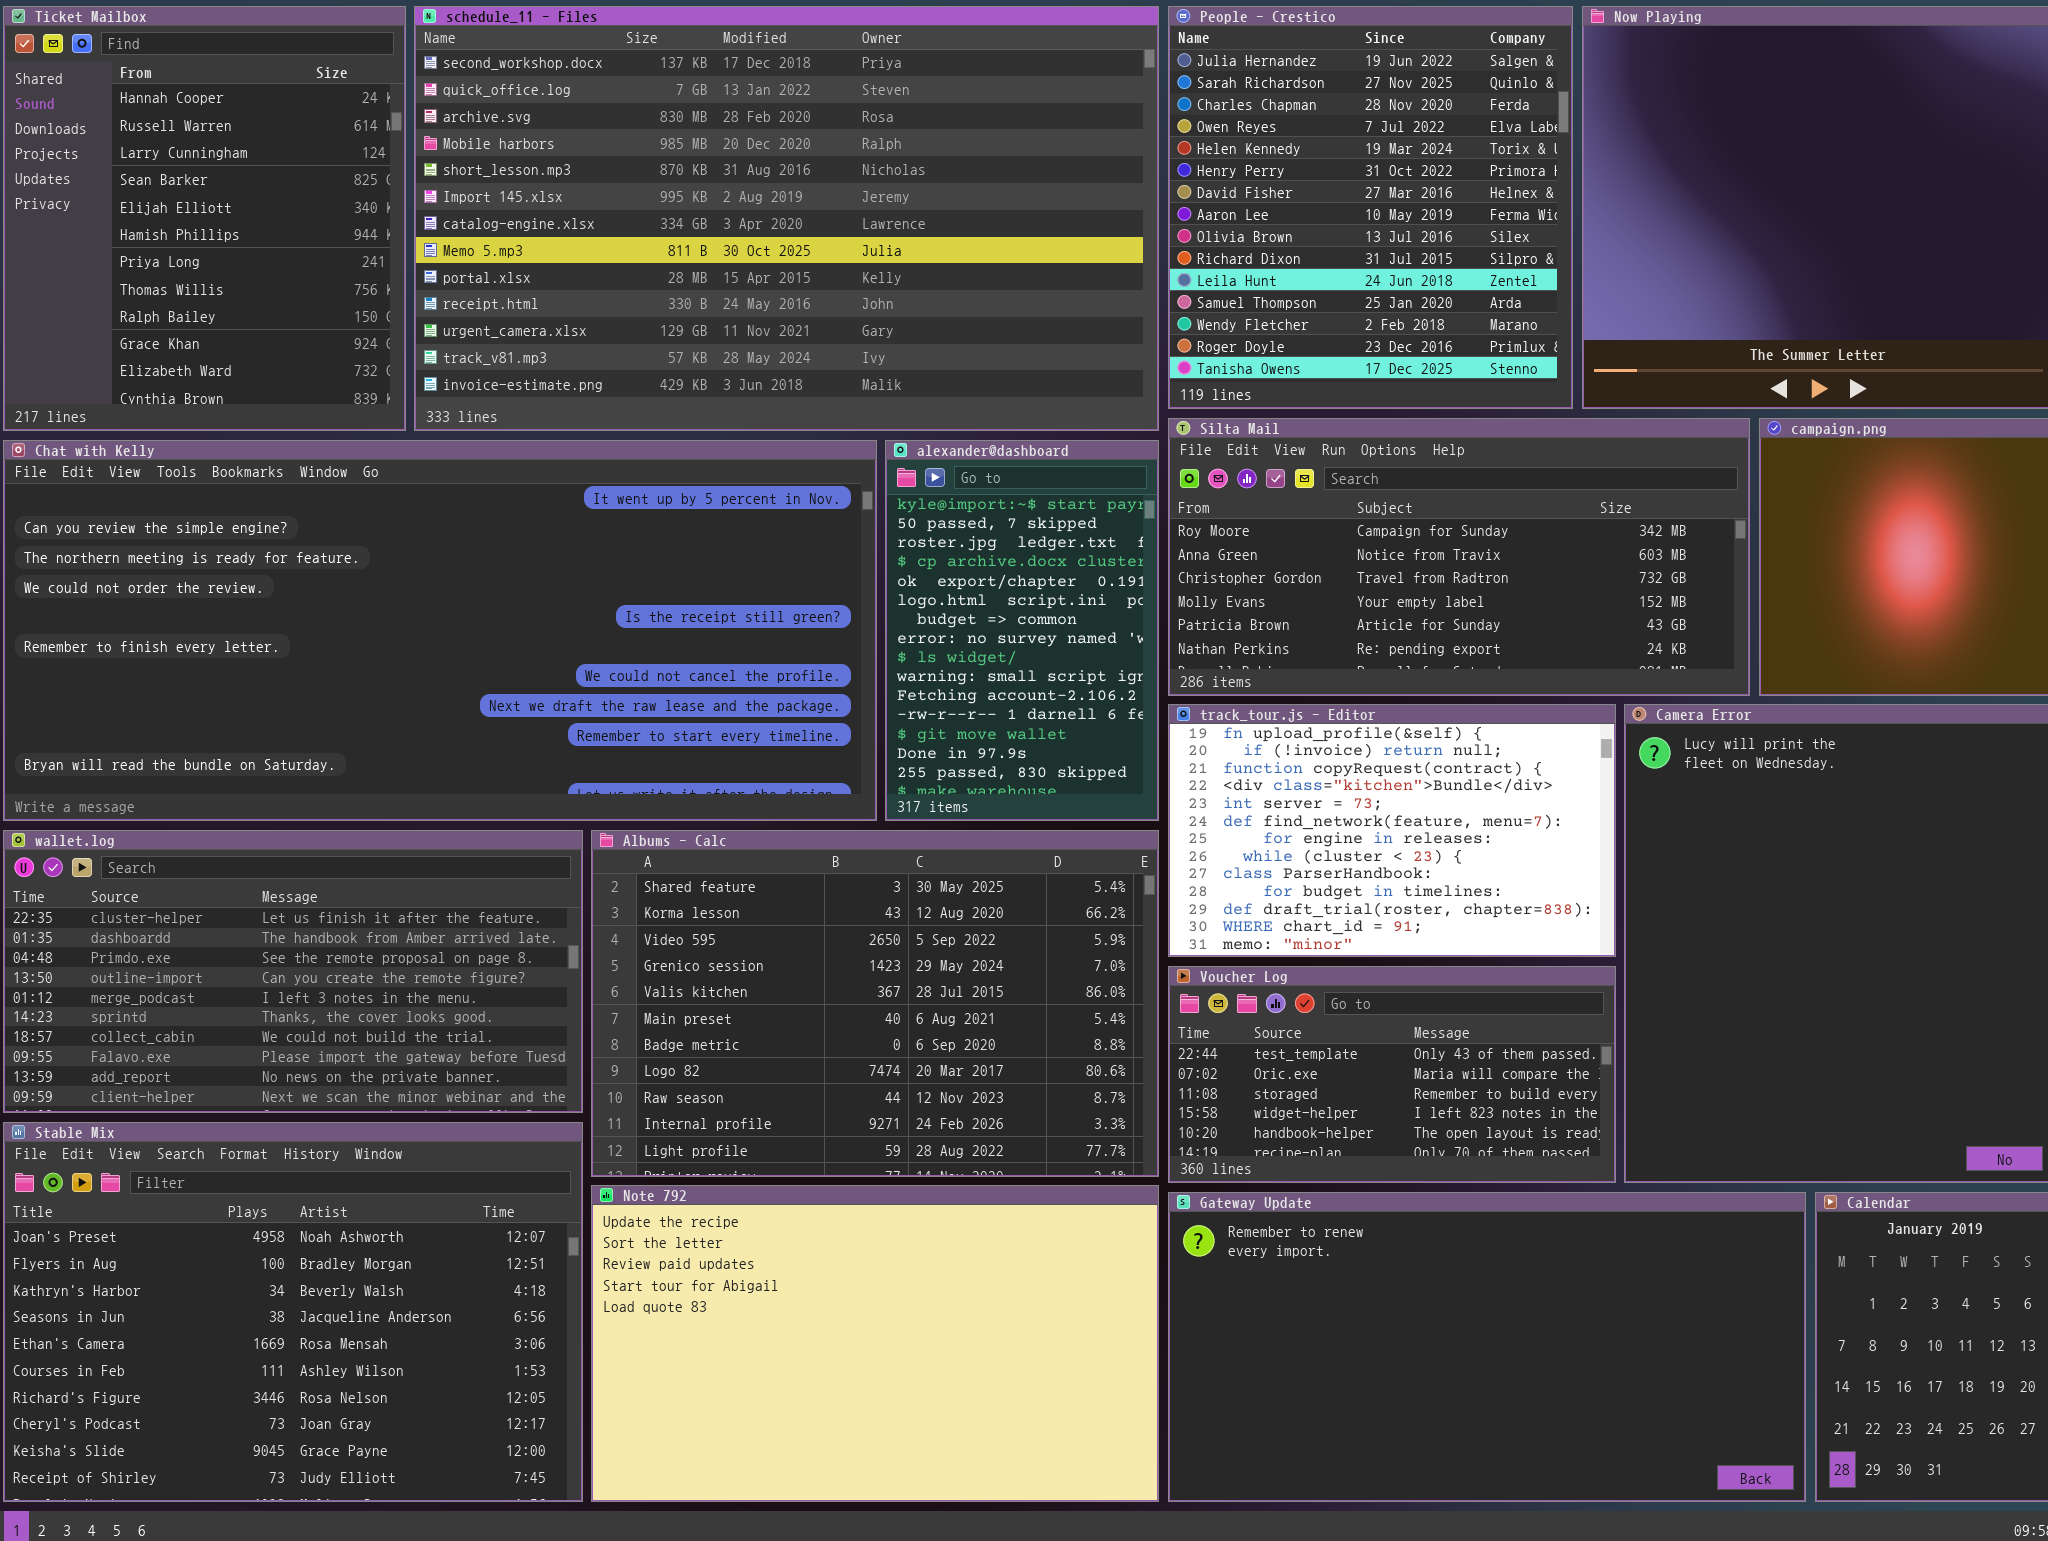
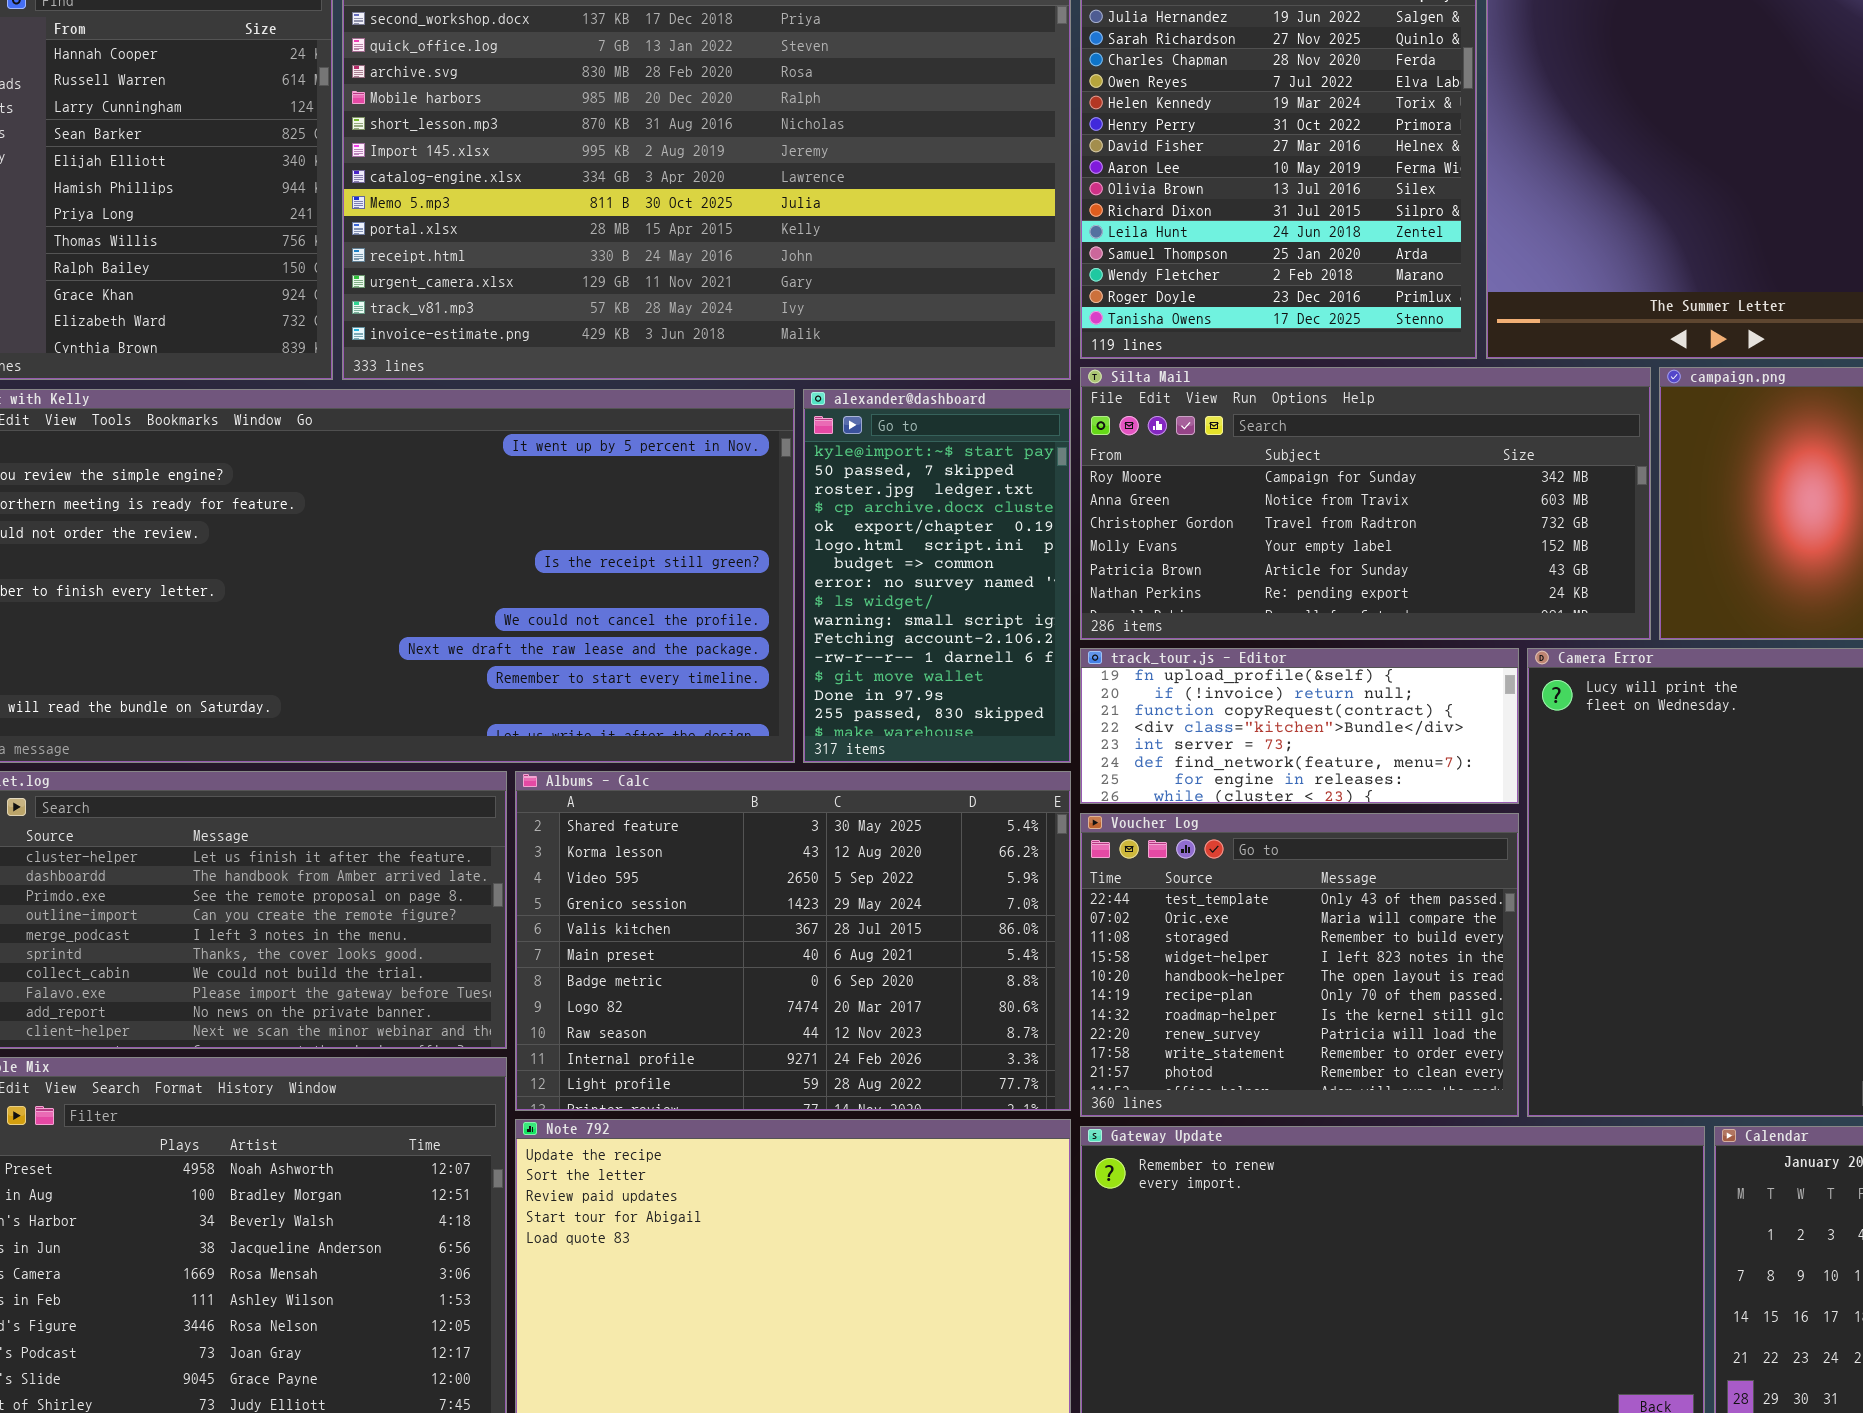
track_tour.js - Editor: [1168,704,1616,957] -> [1080,648,1519,804], resized
Voucher Log: [1168,966,1616,1183] -> [1080,813,1519,1117], resized

